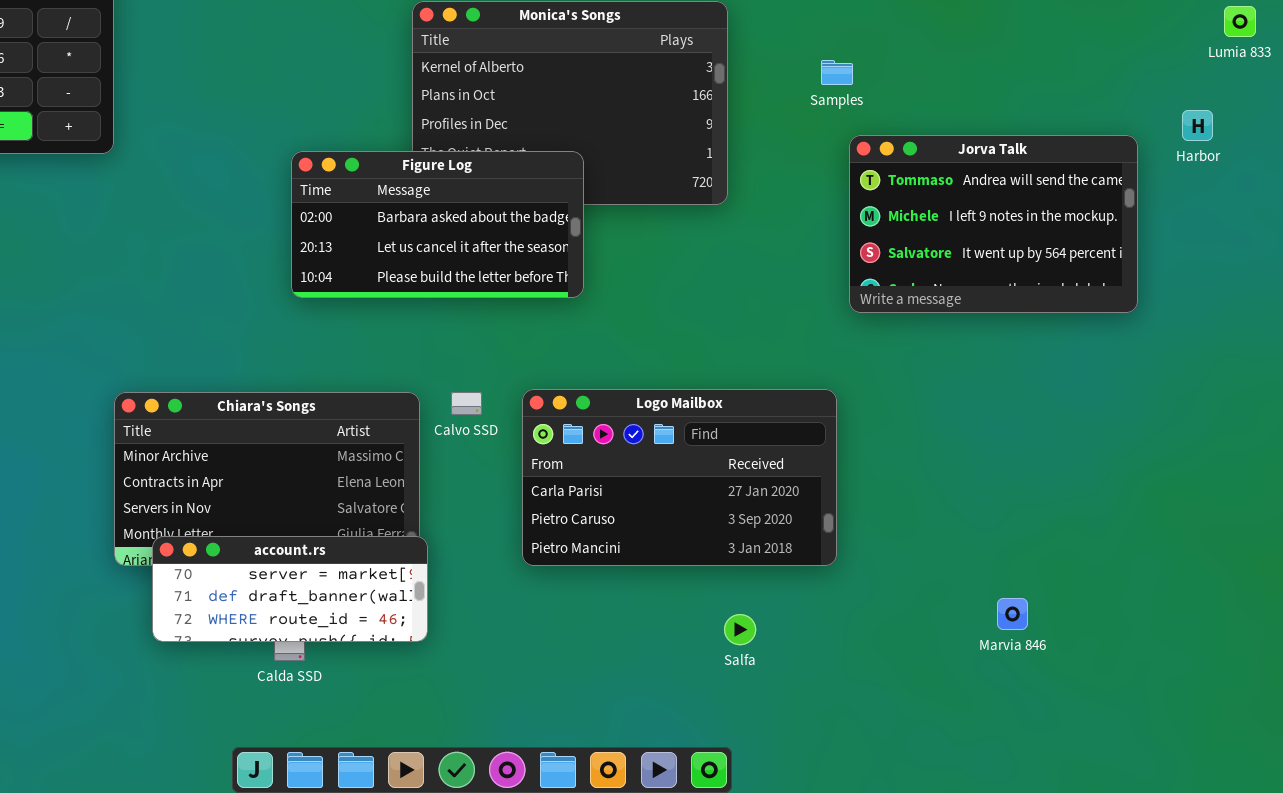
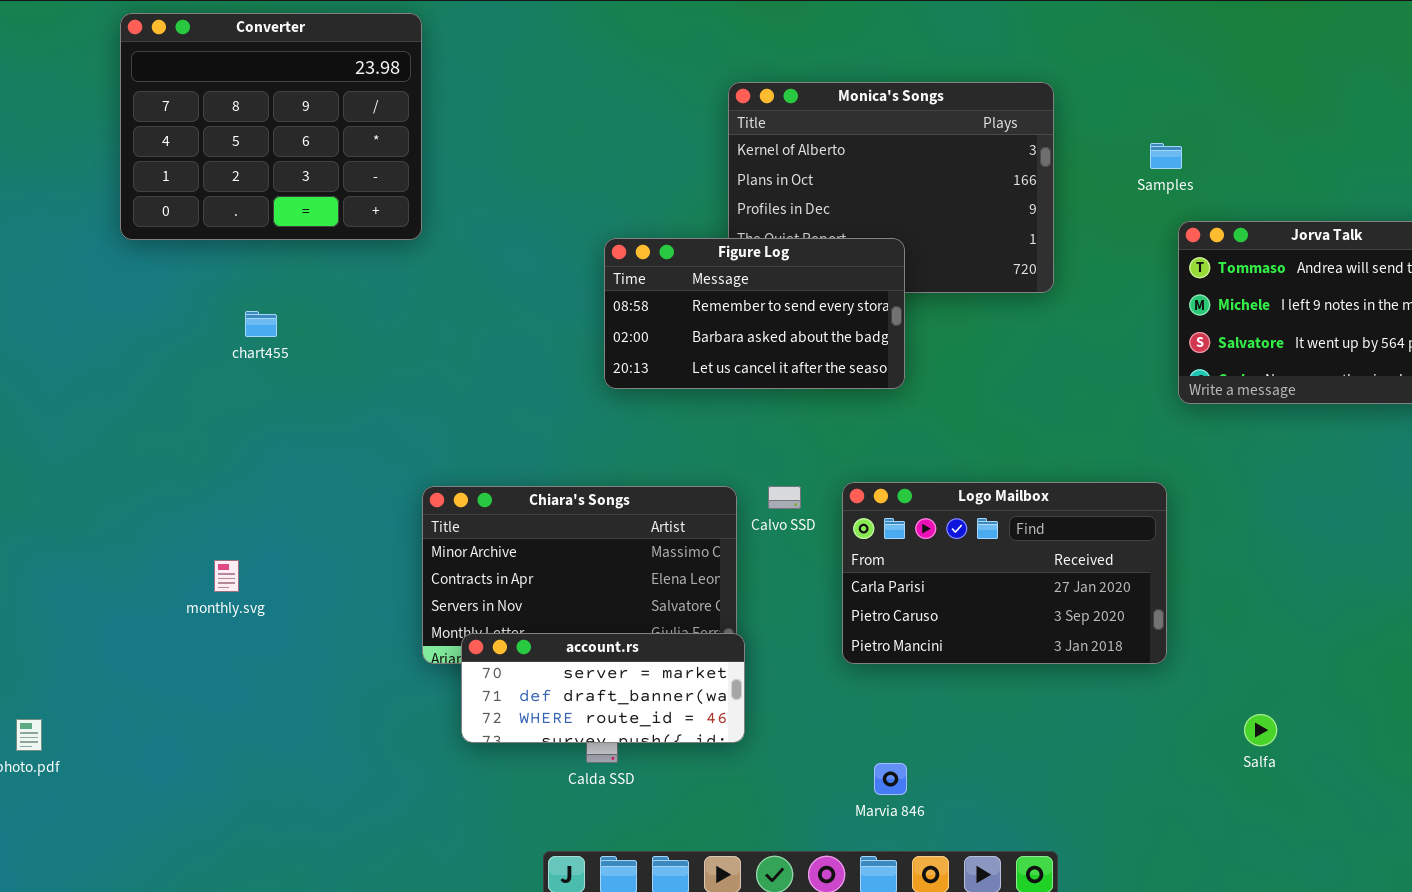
Figure Log: [291,151,584,298] -> [604,238,905,389], scrolled up 1 row
Marvia 846: [997,598,1028,630] -> [874,763,907,795], moved
Salfa: [724,614,756,645] -> [1244,714,1277,746], moved

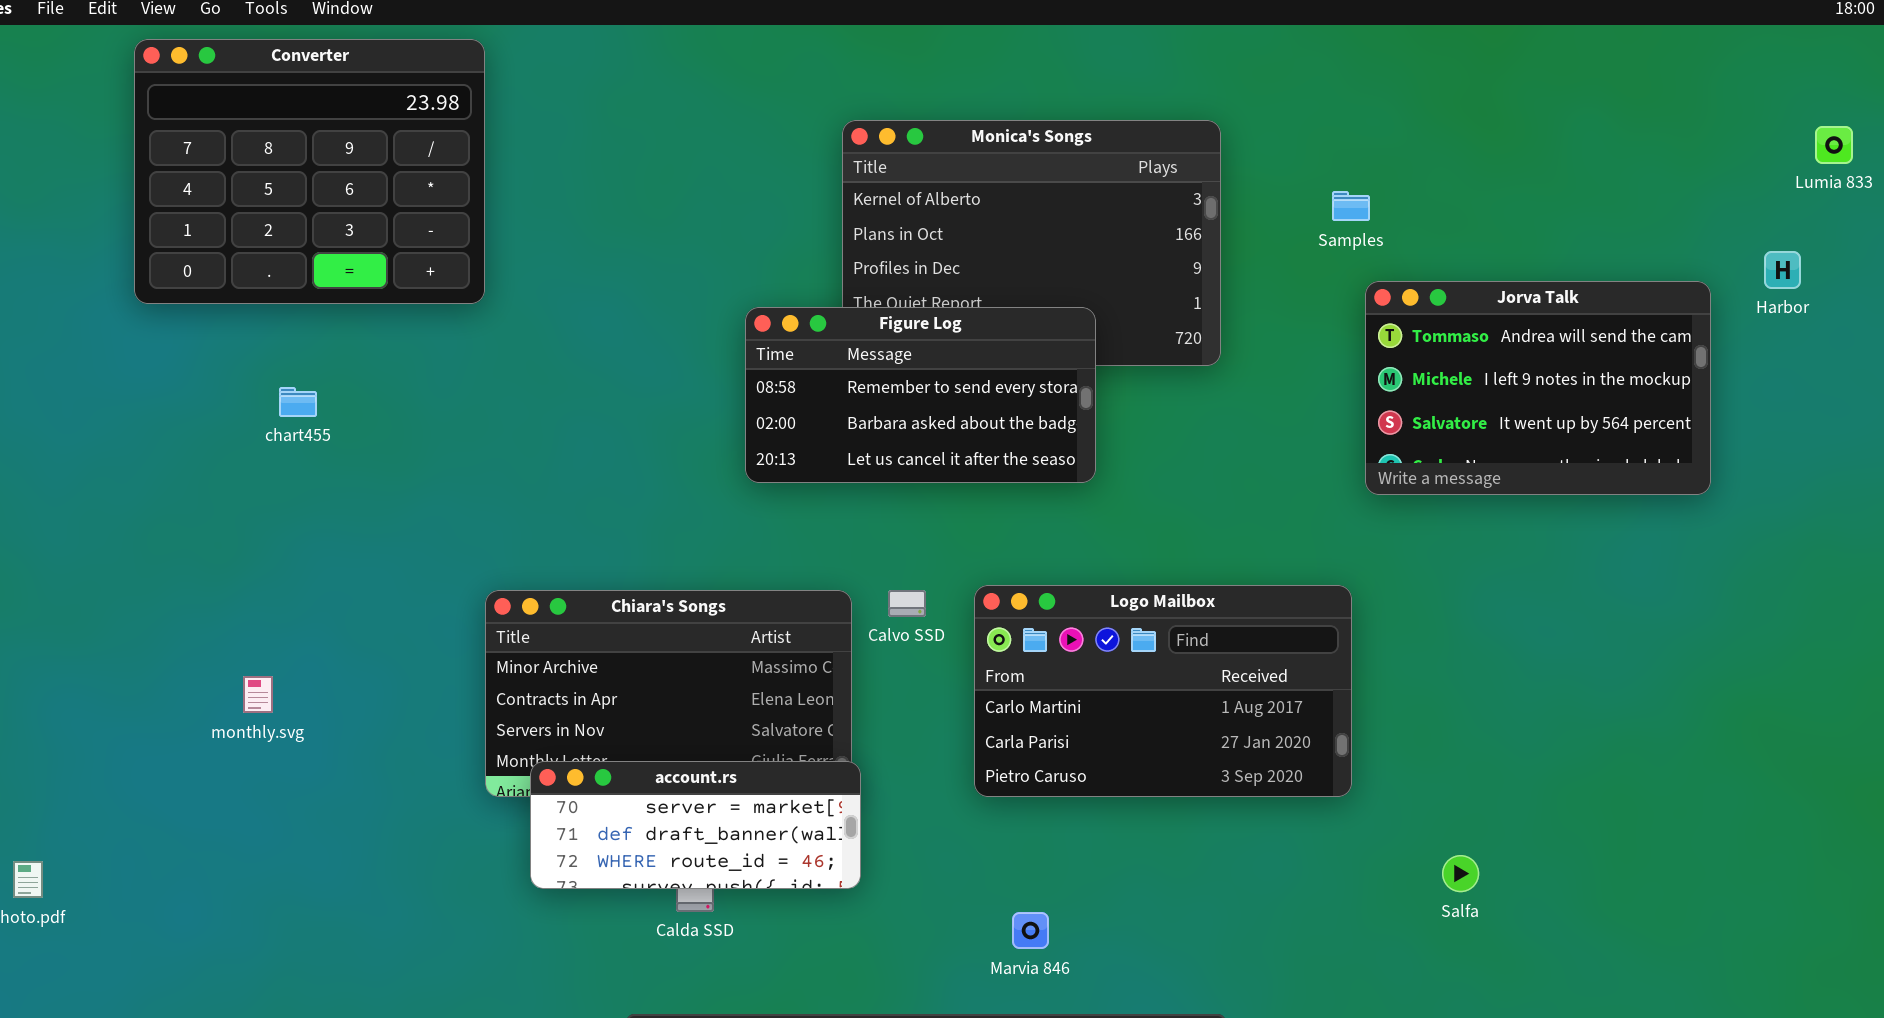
Figure Log: [604,238,905,389] -> [745,307,1096,483], moved
Logo Mailbox: [842,482,1167,664] -> [974,585,1352,797], scrolled up 1 row

